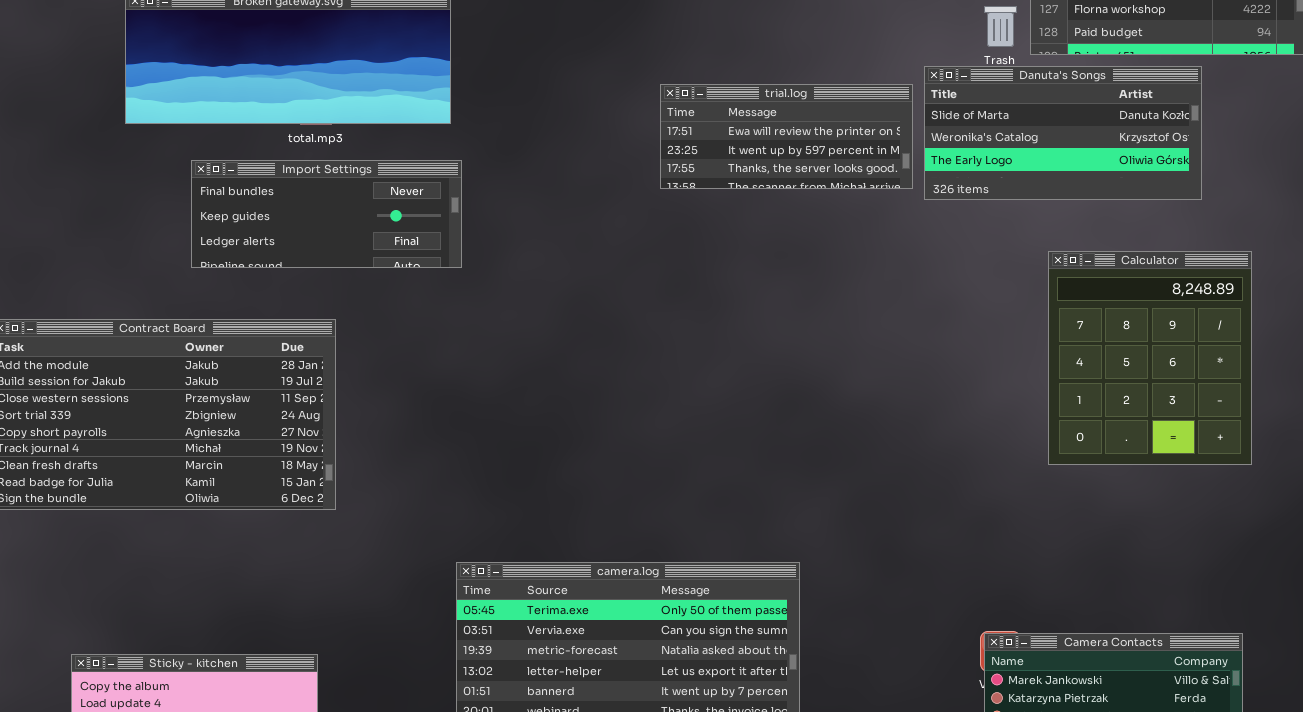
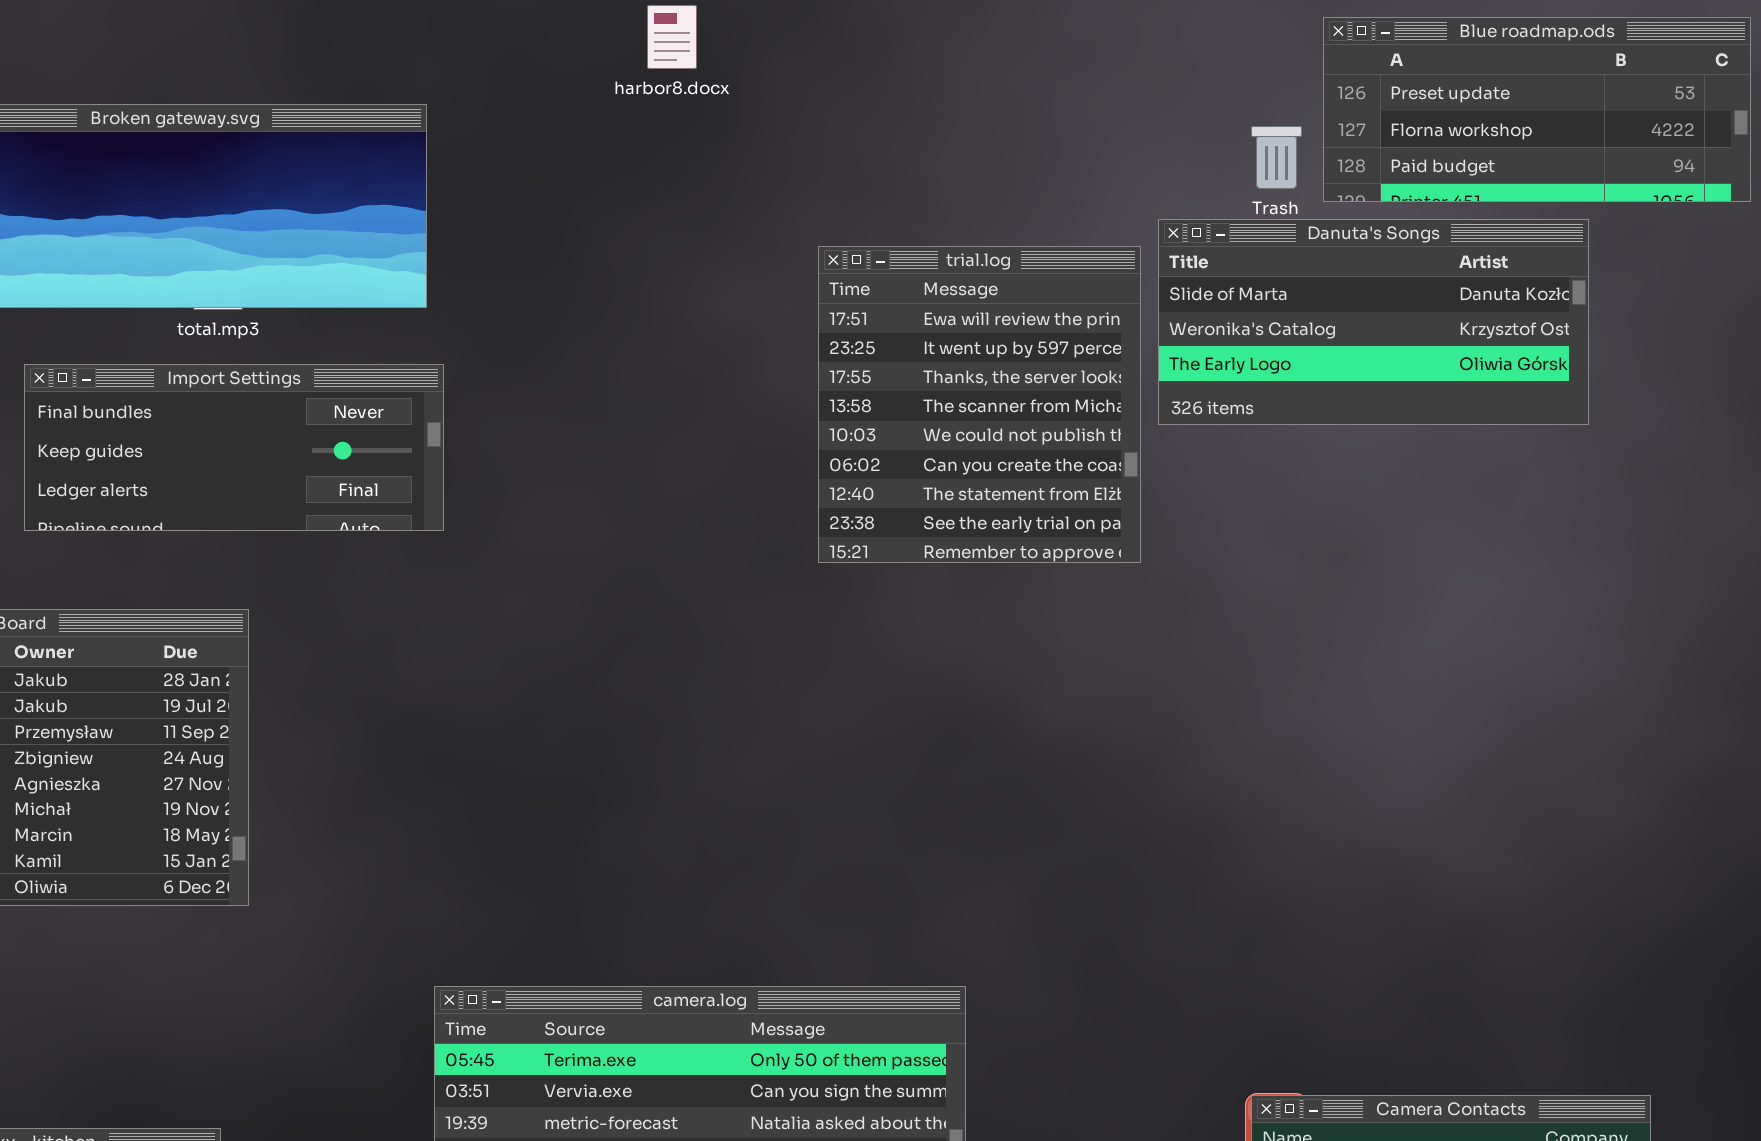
trial.log: [660,84,913,189] -> [818,246,1141,563], resized
Calculator: [1048,251,1252,465] -> none, closed

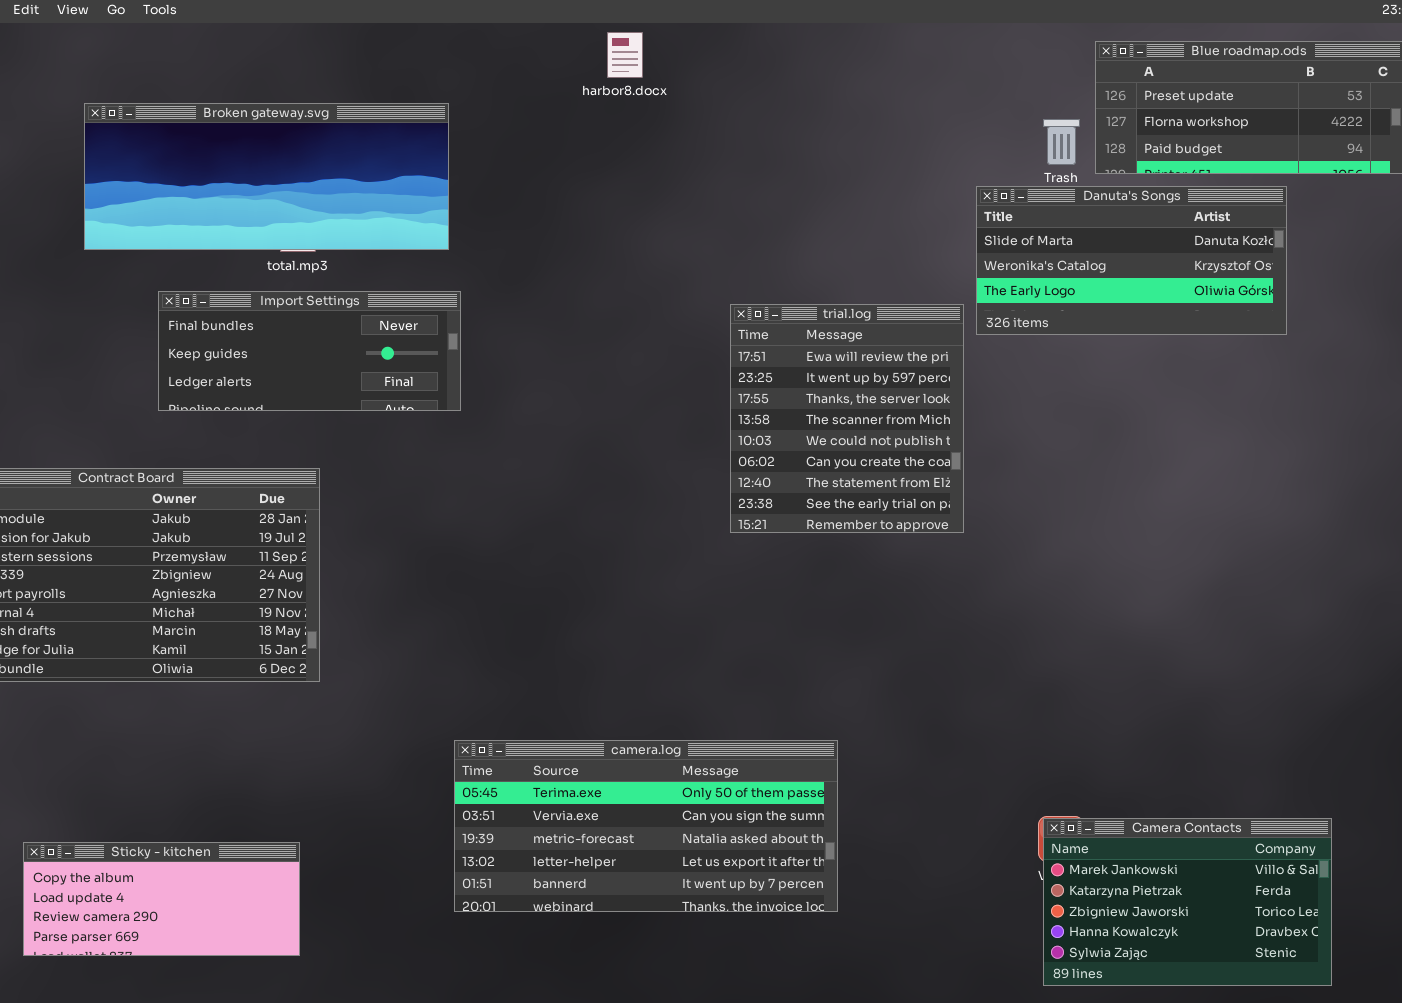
trial.log: [818,246,1141,563] -> [730,304,964,533], moved

